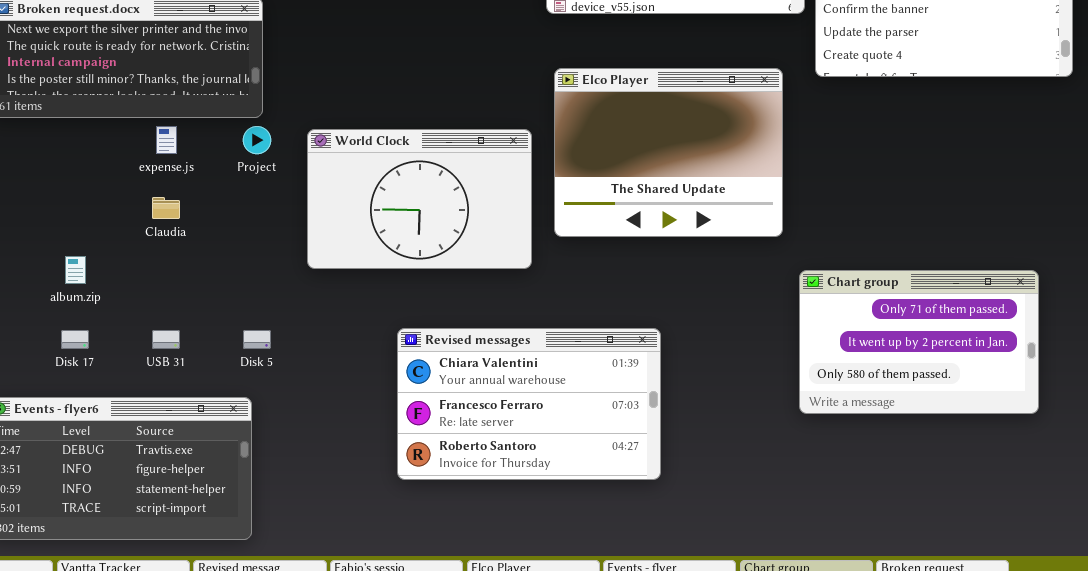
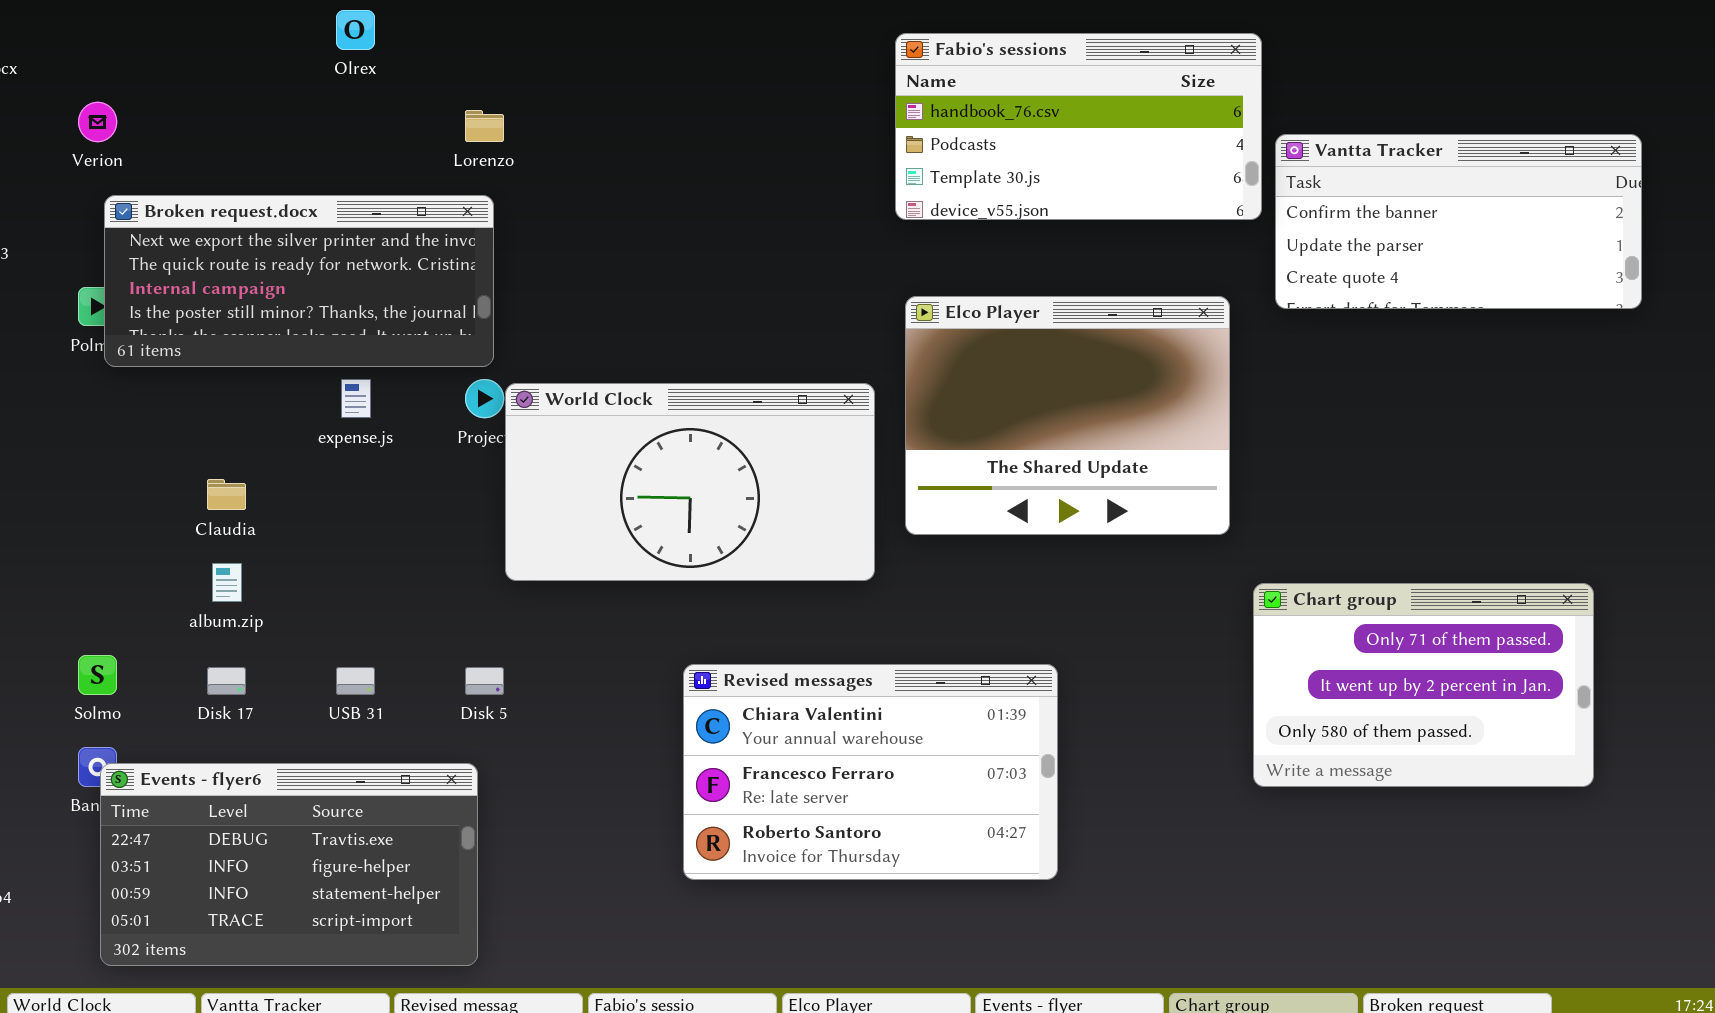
World Clock: [307,129,532,269] -> [505,383,875,581], resized
Claudia: [152,197,180,219] -> [207,479,246,510], moved

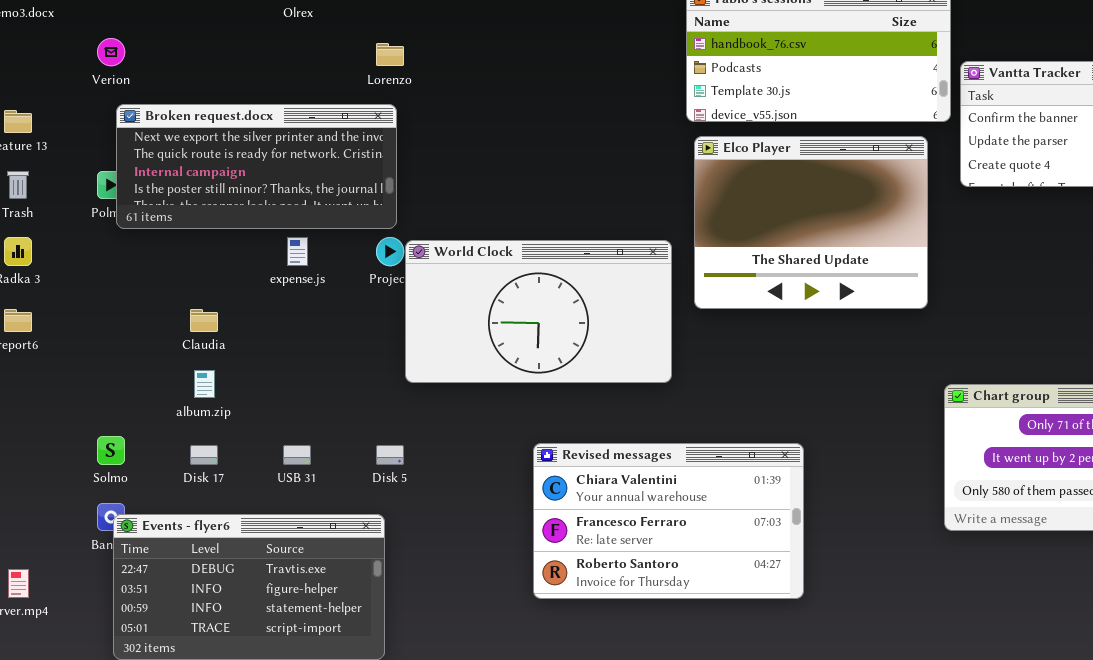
Elco Player: [905,296,1230,535] -> [694,136,928,309], moved

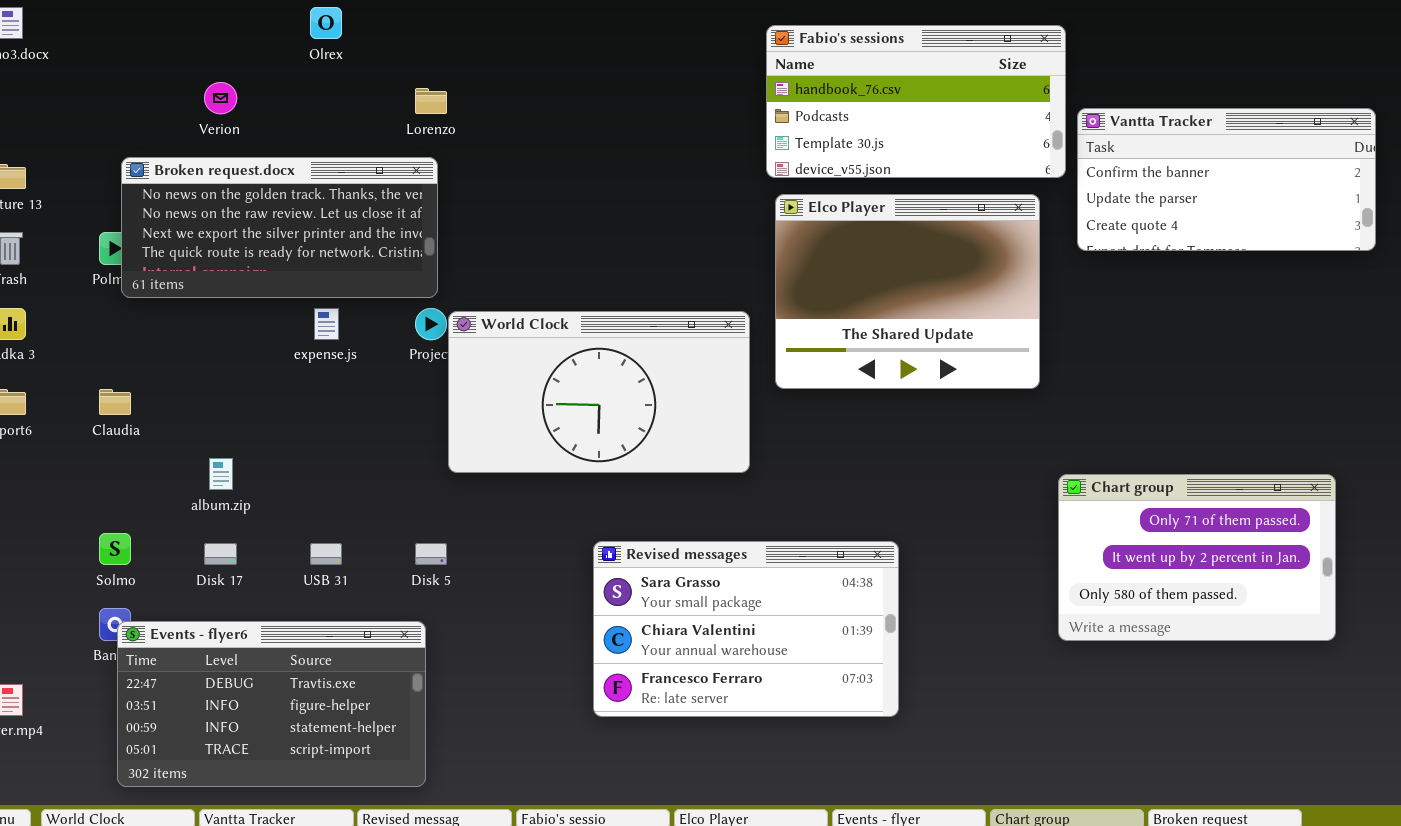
Verion: [97,38,125,66] -> [204,82,237,114], moved
Broken request.docx: [116,104,397,229] -> [121,157,438,298], scrolled up 2 rows
Claudia: [190,309,218,332] -> [99,389,131,415], moved
Revised messages: [533,443,804,599] -> [593,541,899,717], scrolled up 1 row

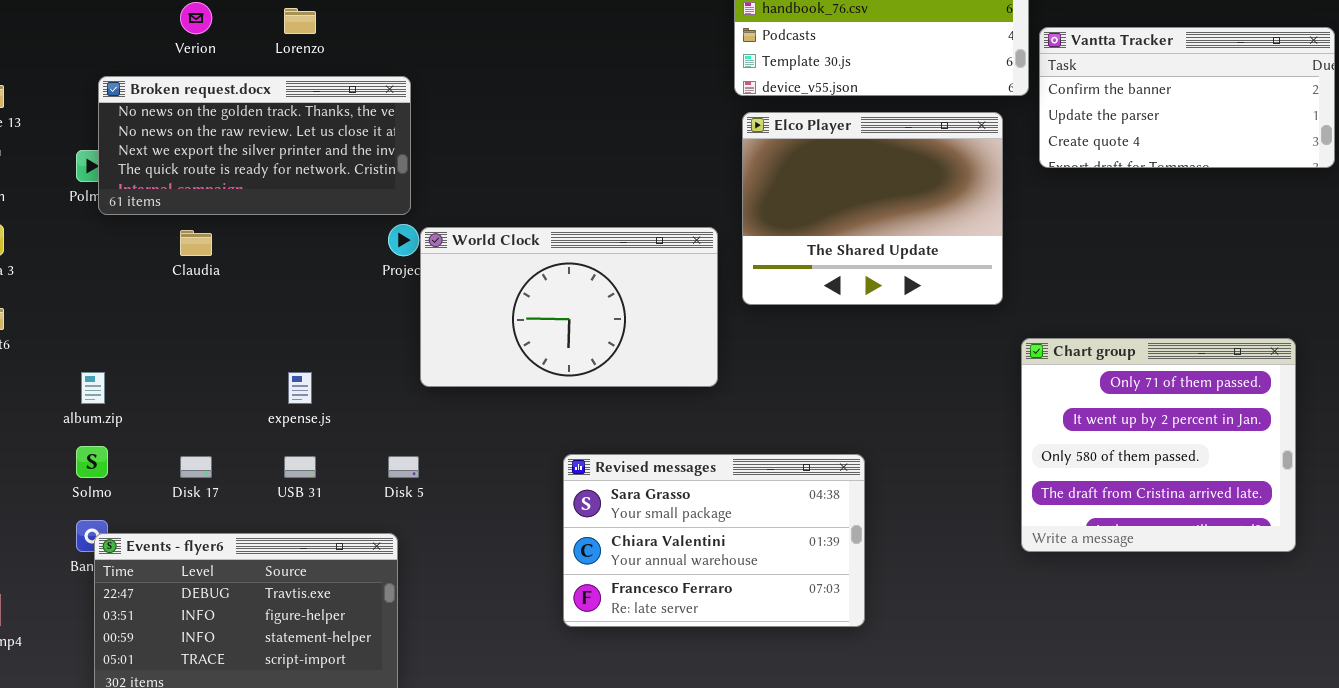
Lorenzo: [415,88,447,114] -> [284,8,316,34], moved
expense.js: [314,308,339,340] -> [288,372,312,404], moved
Claudia: [99,389,131,415] -> [180,230,212,256], moved
album.zip: [209,458,233,490] -> [81,372,105,404], moved
Chart group: [1058,474,1336,641] -> [1021,338,1296,552], resized

